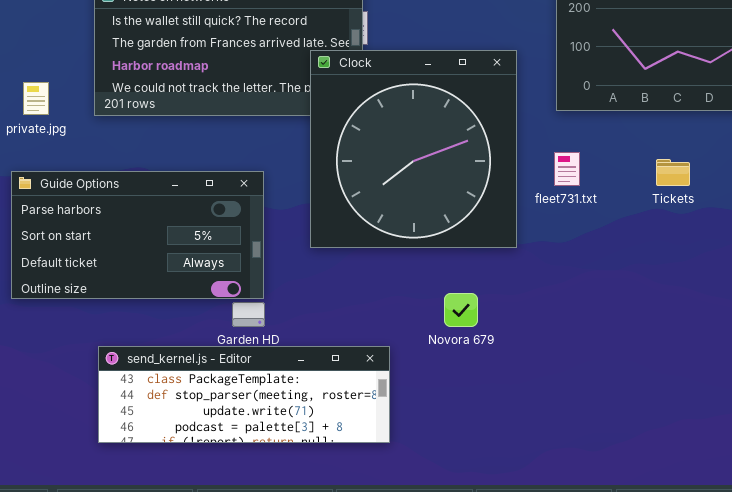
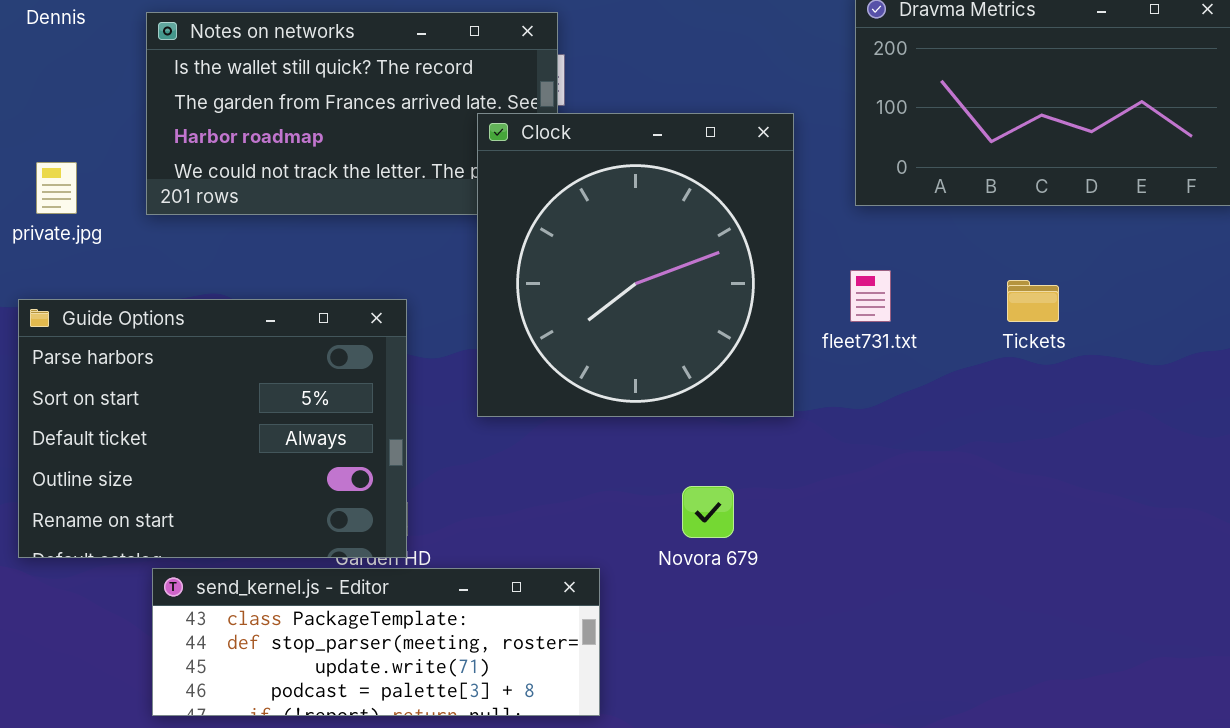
Guide Options: [11,171,264,299] -> [18,299,407,558], resized

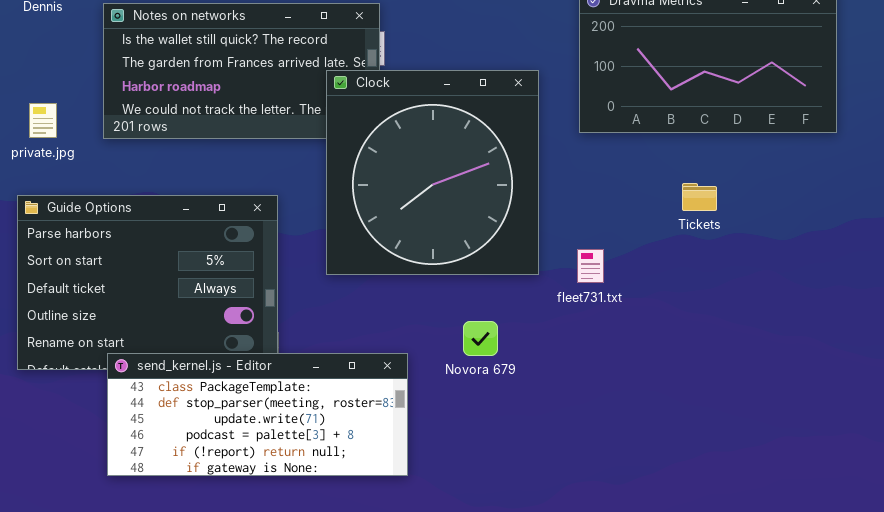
fleet731.txt: [850,270,891,322] -> [577,249,604,283], moved
send_kernel.js - Editor: [152,568,600,716] -> [107,353,408,476], resized

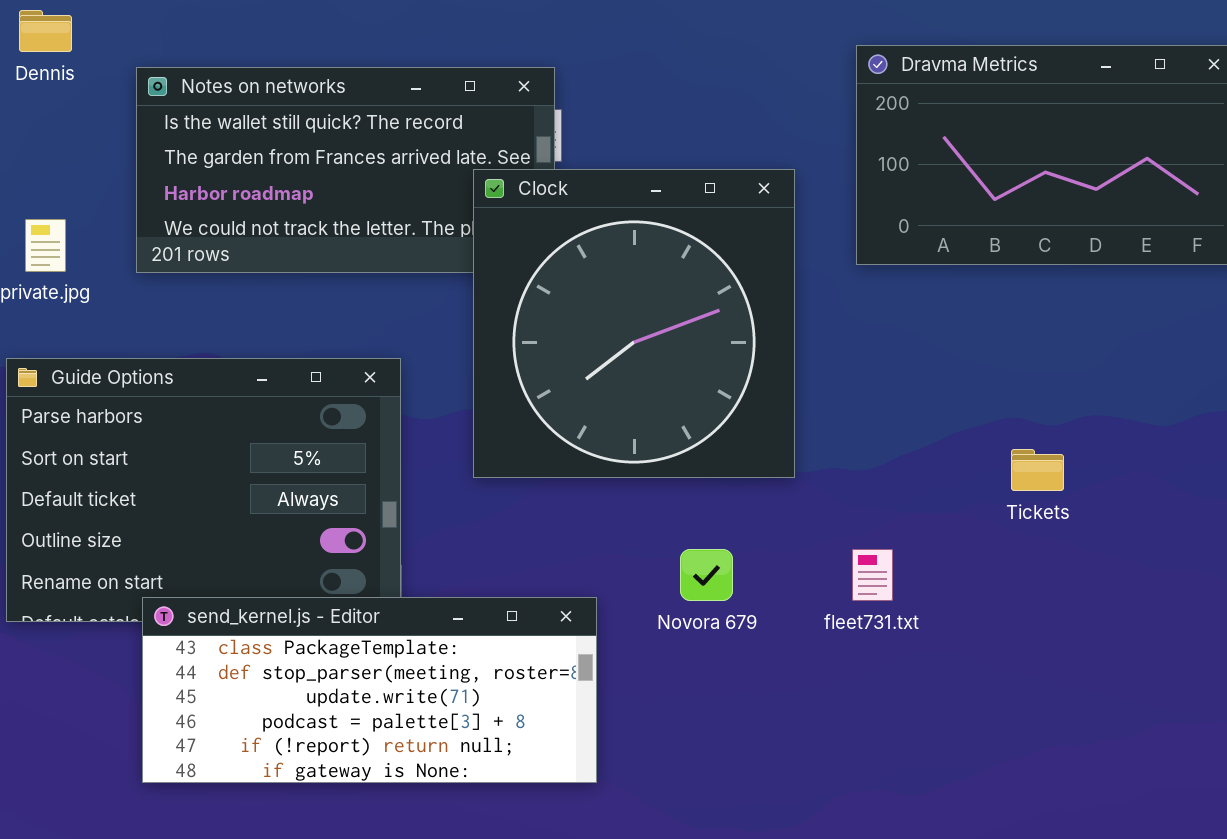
Tickets: [682,183,717,211] -> [1011,449,1064,491], moved
fleet731.txt: [577,249,604,283] -> [852,549,893,601], moved

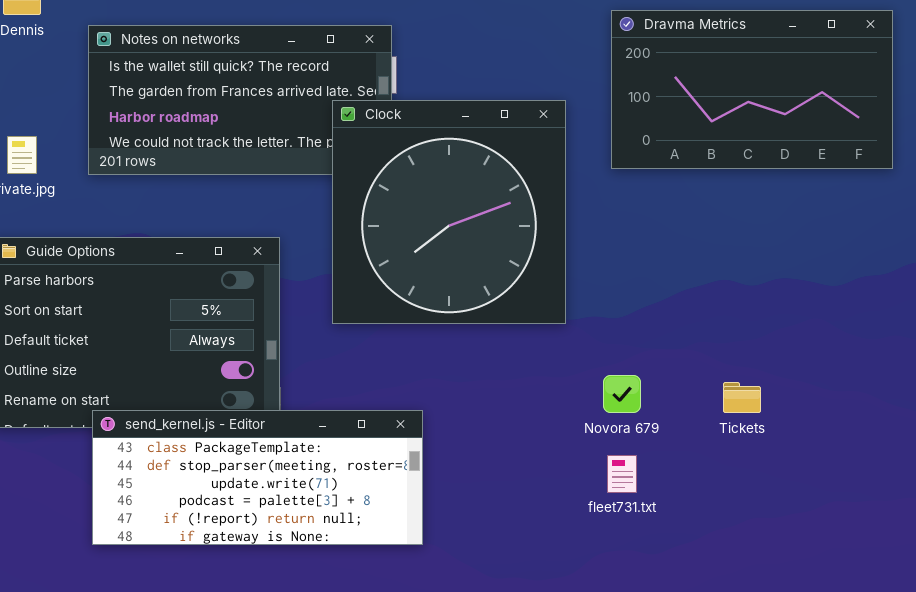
Tickets: [1011,449,1064,491] -> [723,382,761,413], moved
Novora 679: [680,549,733,601] -> [603,375,641,413], moved
fleet731.txt: [852,549,893,601] -> [607,455,637,493], moved

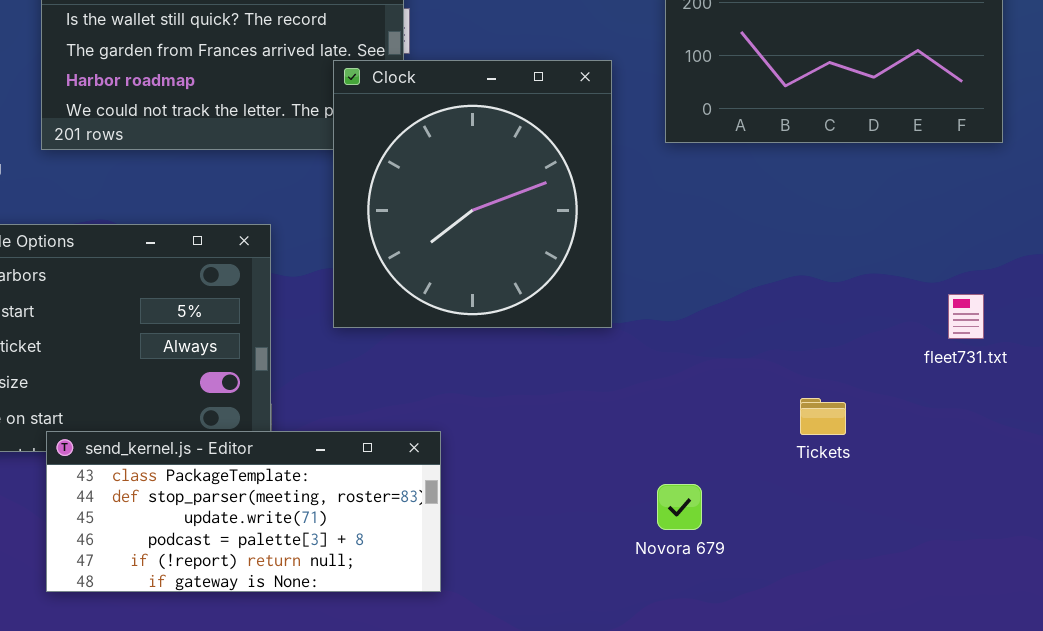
Novora 679: [603,375,641,413] -> [657,484,702,530], moved
fleet731.txt: [607,455,637,493] -> [948,294,984,339], moved

